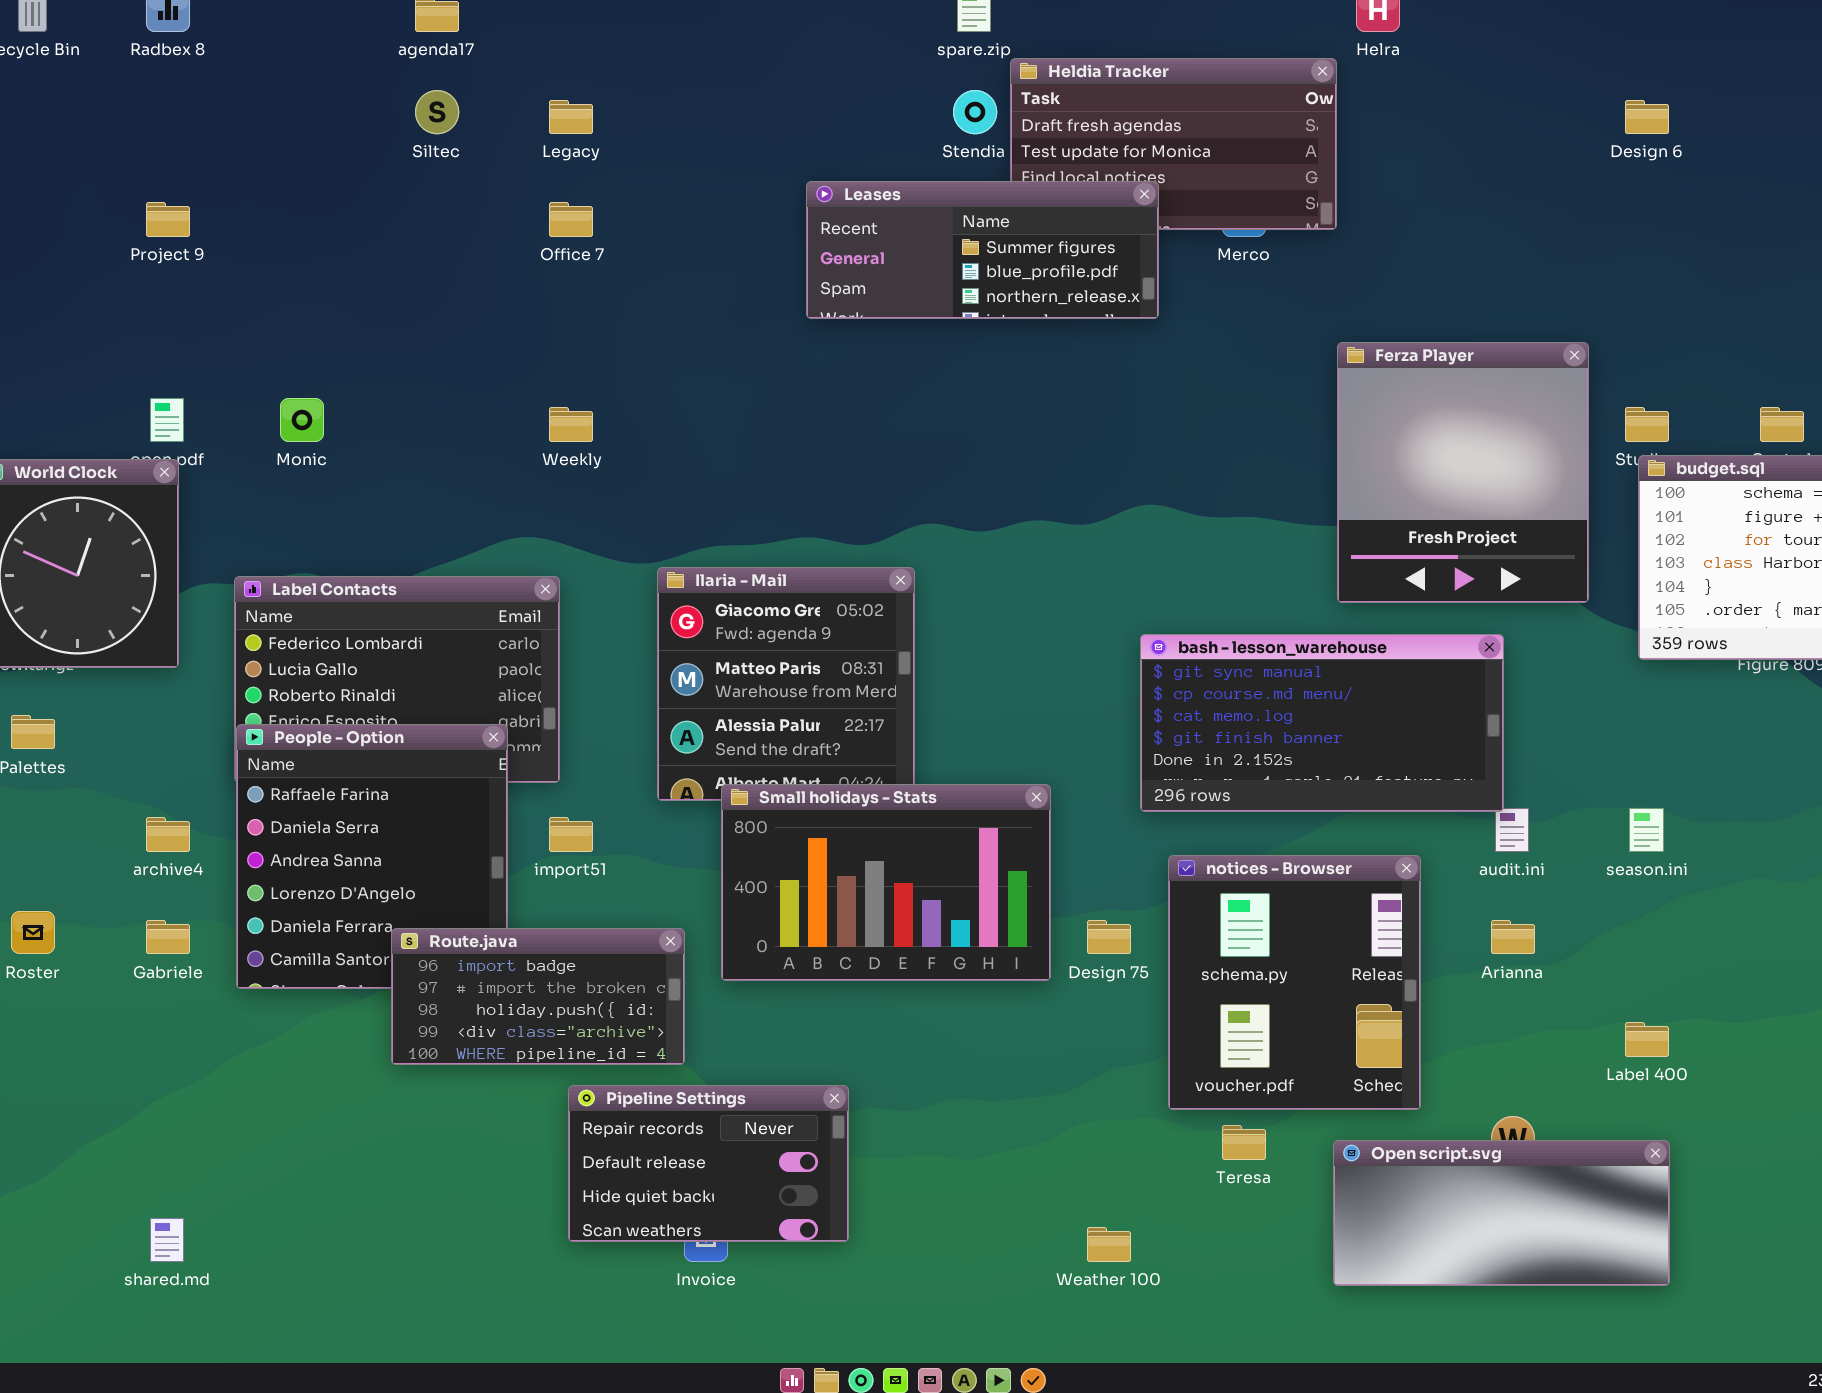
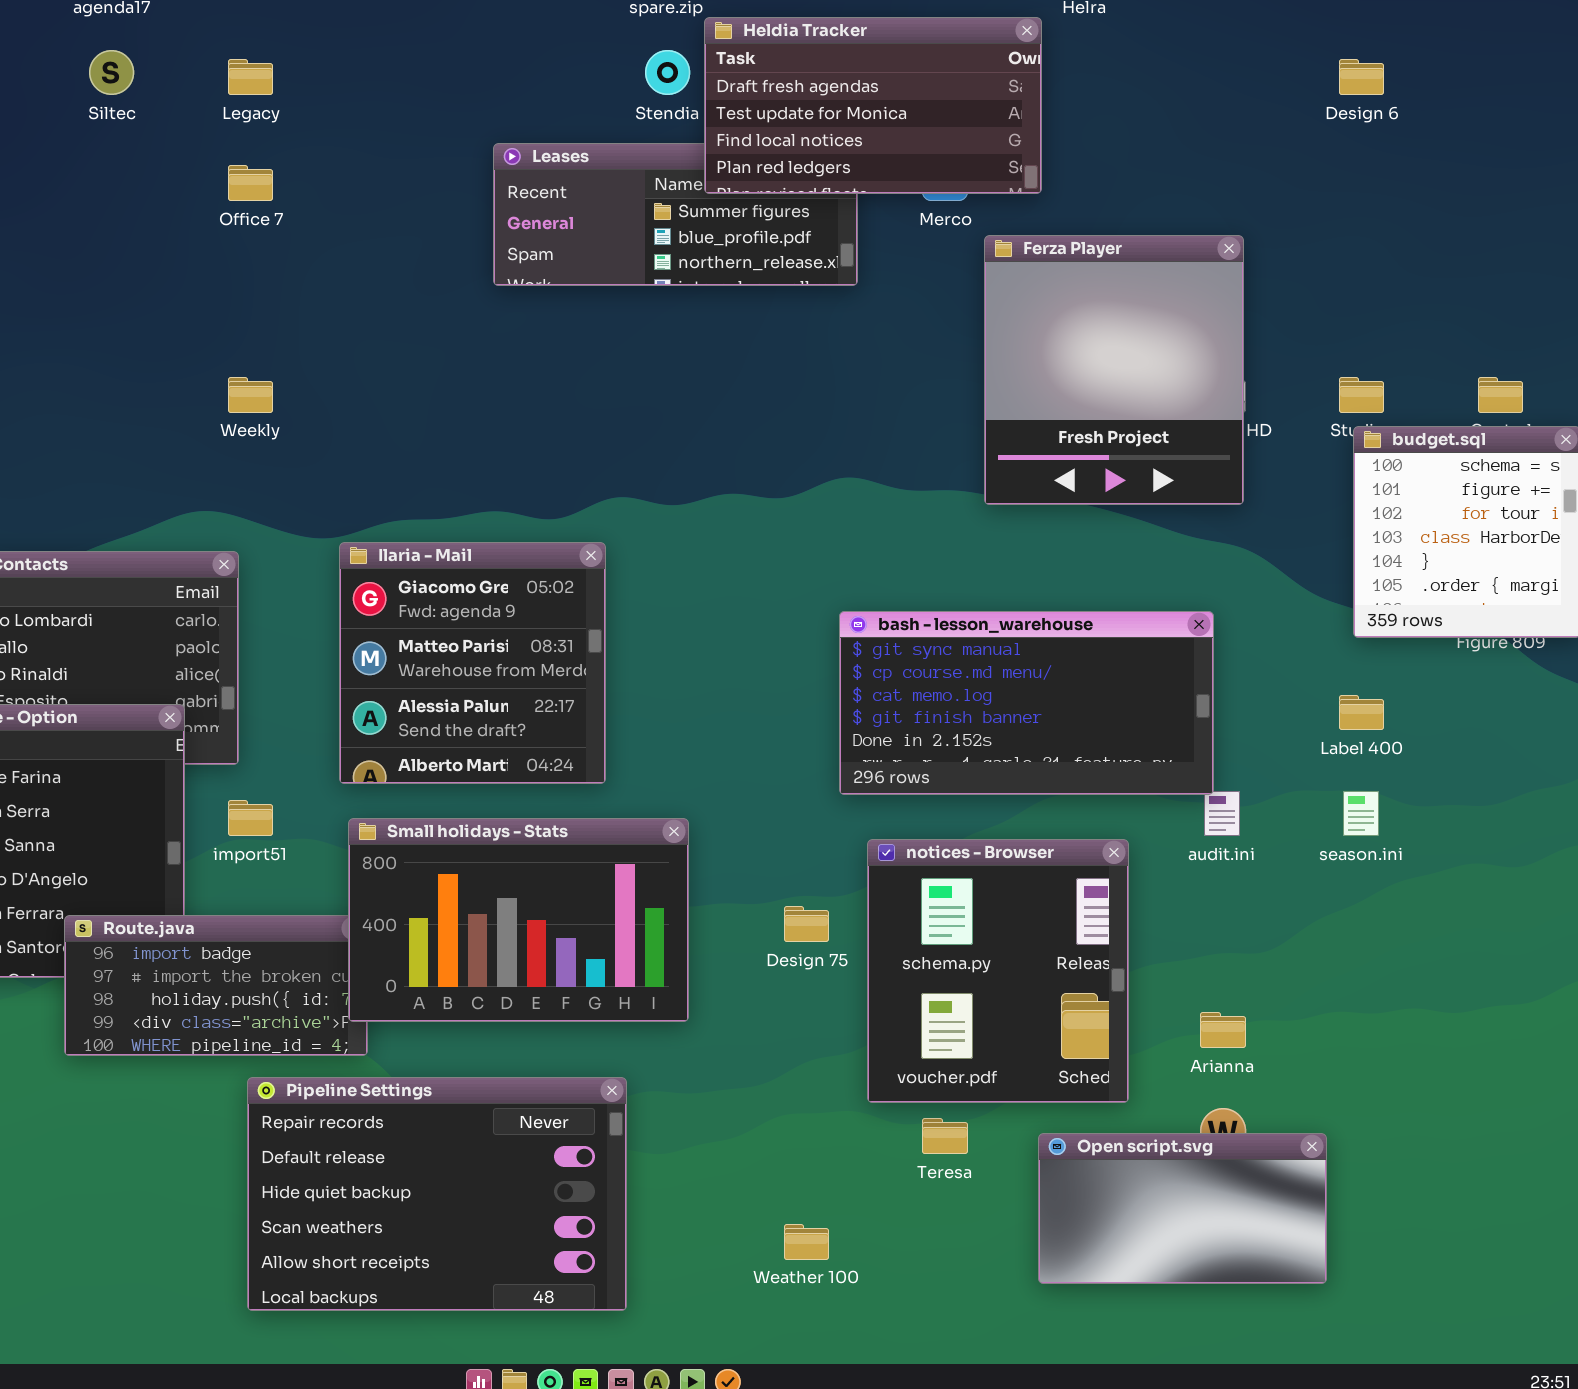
Heldia Tracker: [1010,58,1337,230] -> [704,17,1042,194], raised
Ferza Player: [1337,342,1589,603] -> [984,235,1244,505], moved
Small holidays - Stats: [721,784,1051,981] -> [348,818,689,1022], moved
Arianna: [1491,920,1535,954] -> [1200,1012,1246,1048], moved
Label 400: [1625,1022,1669,1057] -> [1339,695,1384,730], moved
Pipeline Settings: [568,1085,849,1242] -> [247,1077,627,1311], resized
Open script.svg: [1333,1140,1670,1286] -> [1038,1133,1327,1284], resized

